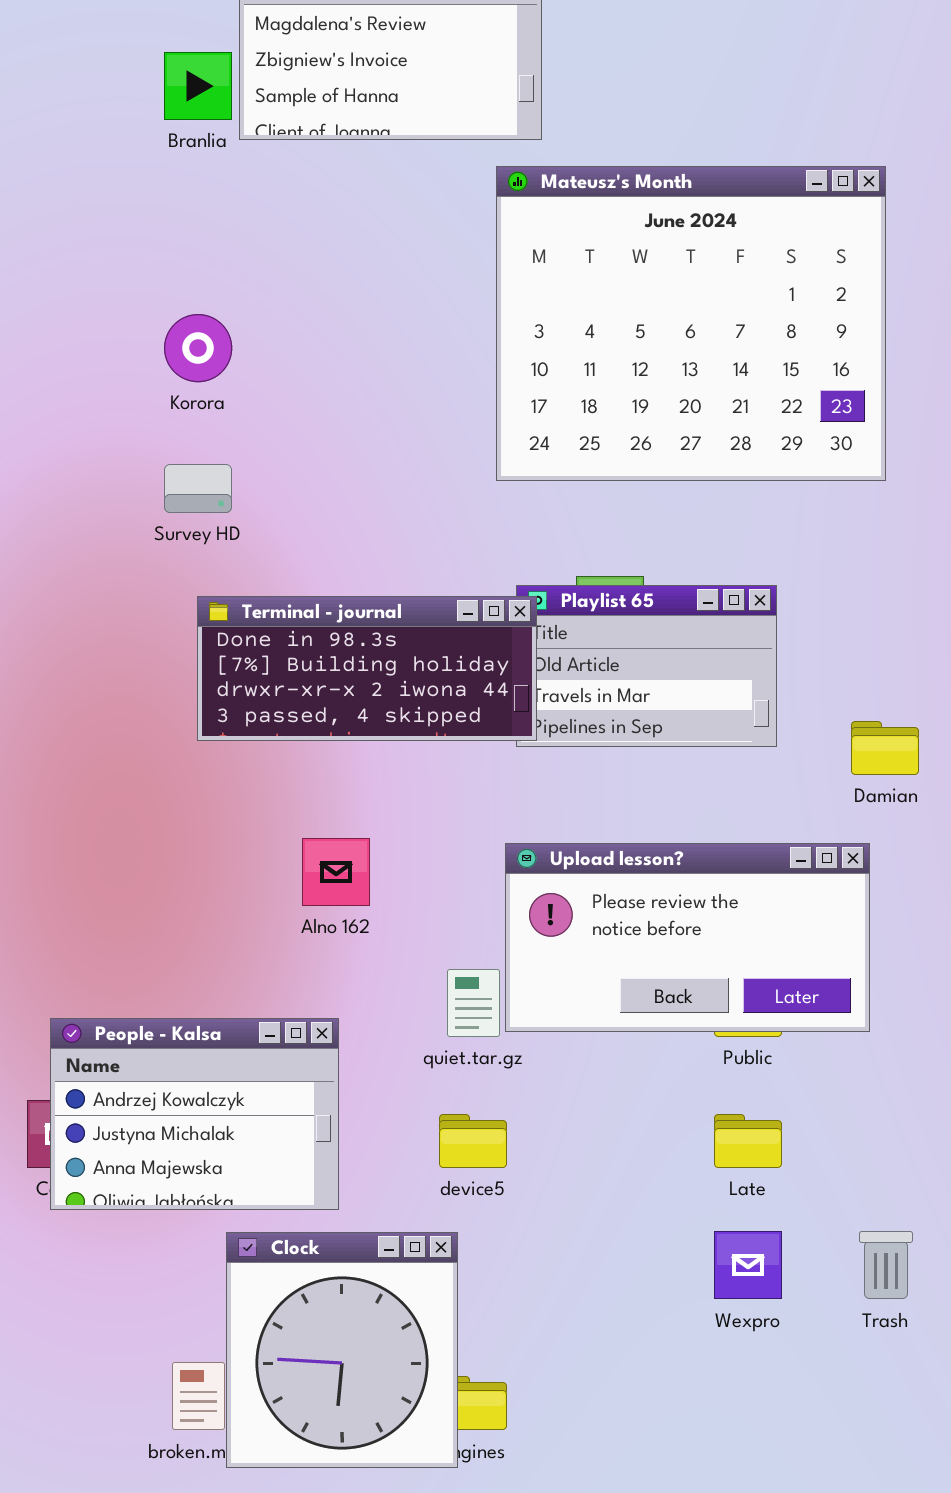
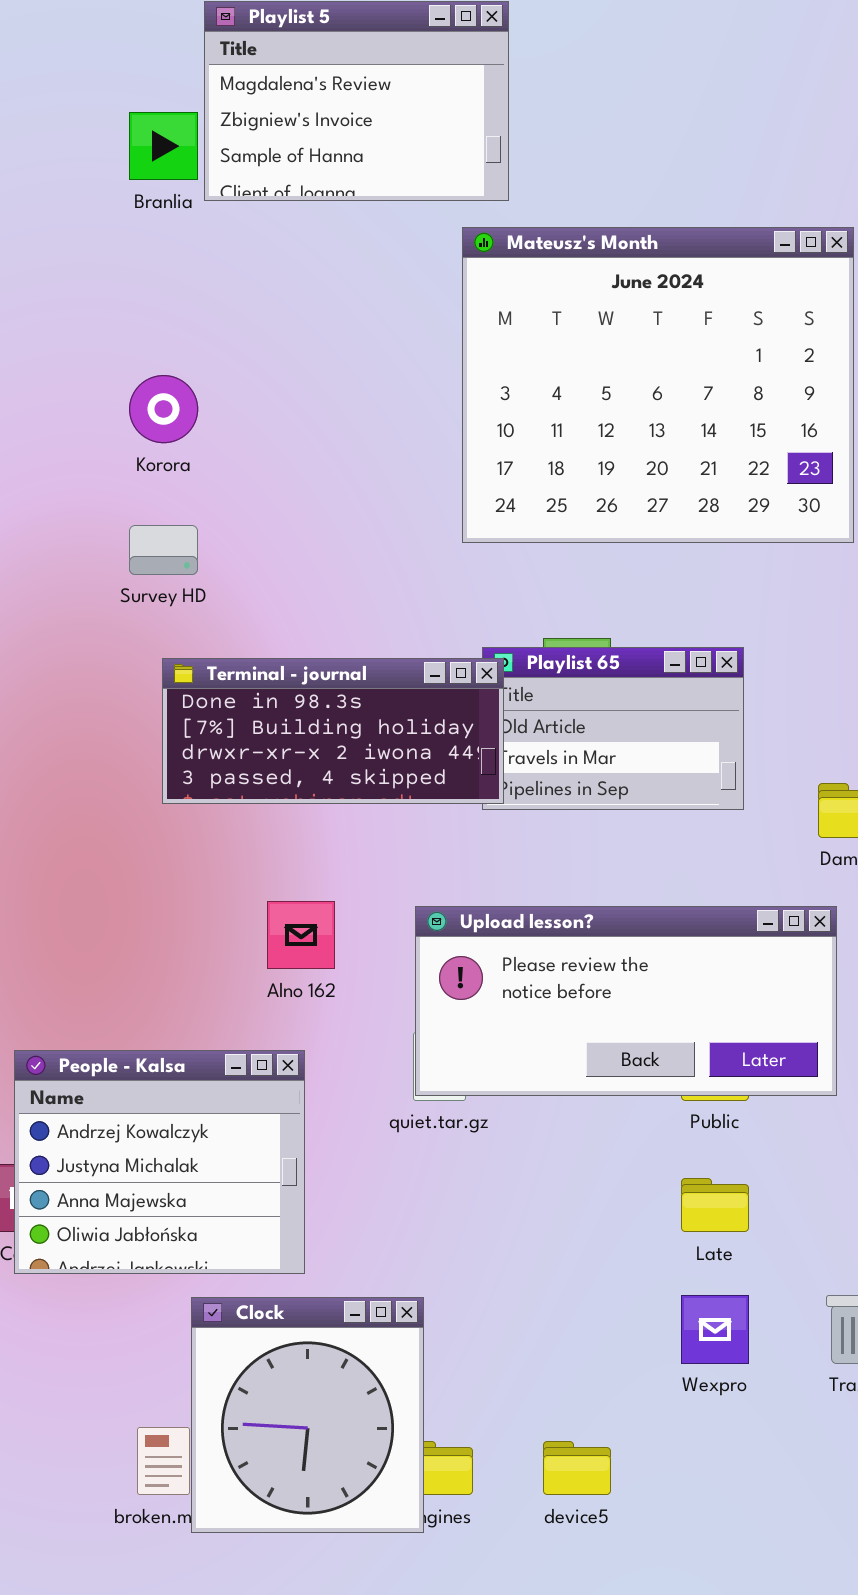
Upload lesson?: [505,843,870,1032] -> [415,906,837,1096], resized
People - Kalsa: [50,1018,339,1210] -> [14,1050,305,1274], resized
device5: [439,1114,507,1168] -> [543,1441,611,1495], moved

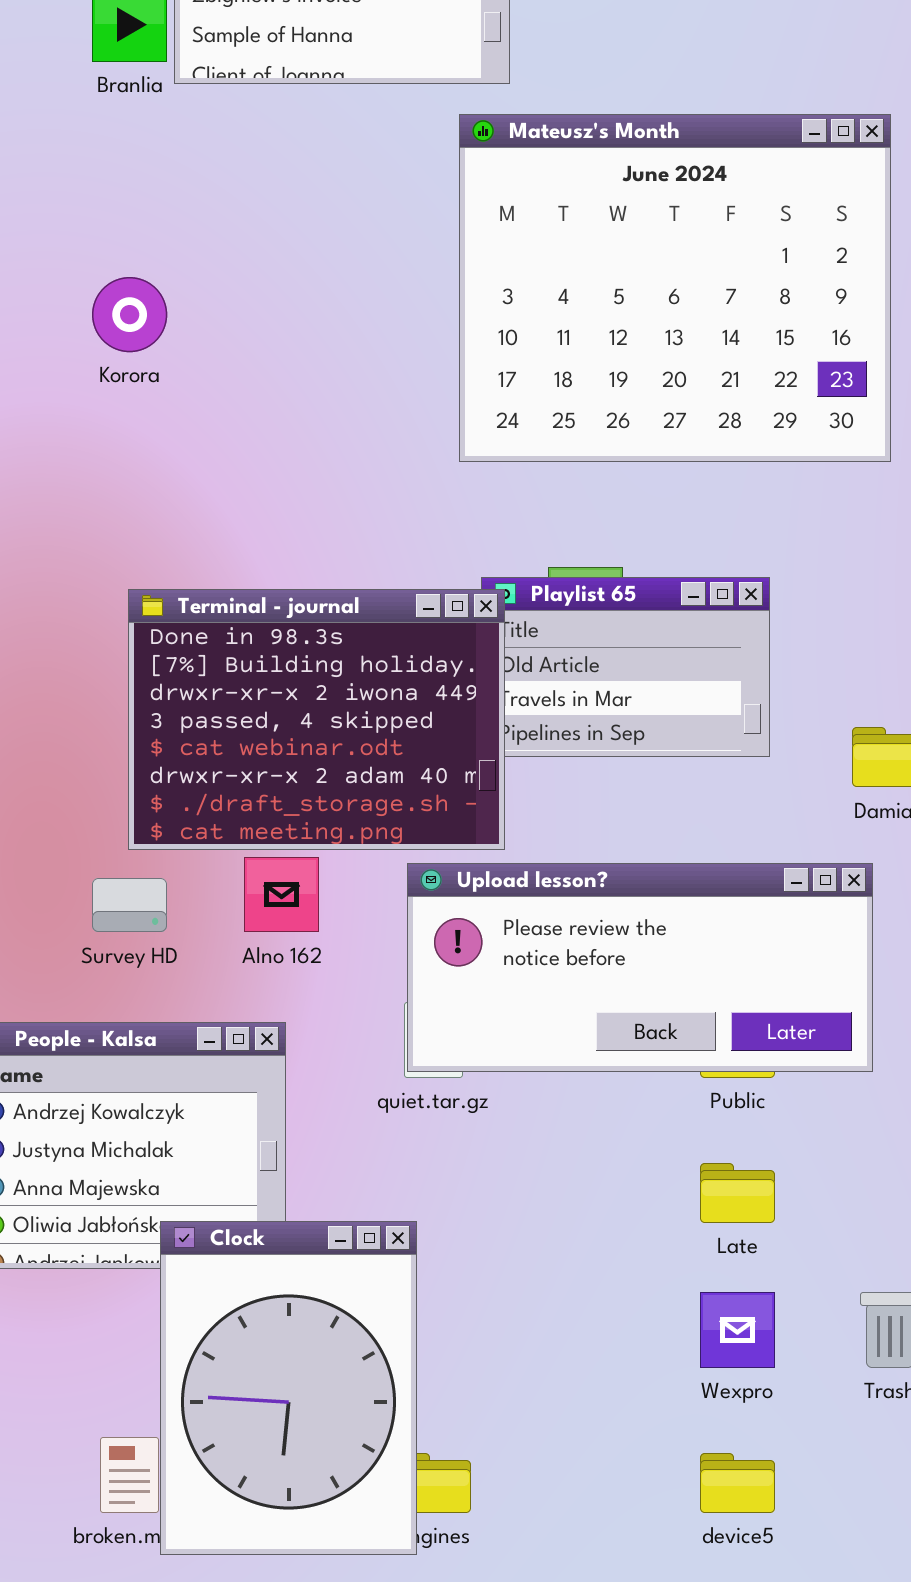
Survey HD: [129,525,198,575] -> [92,878,167,932], moved
Terminal - journal: [162,658,504,804] -> [128,589,505,850], resized
Clock: [191,1297,424,1533] -> [160,1221,417,1555], resized
device5: [543,1441,611,1495] -> [700,1453,775,1513], moved

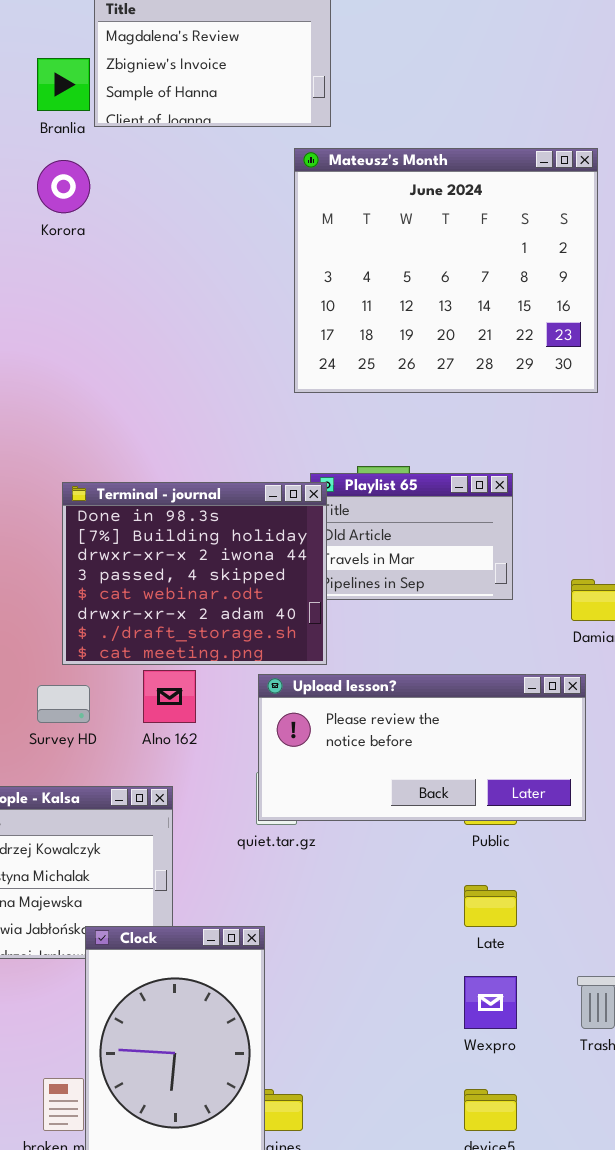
Korora: [92,277,167,352] -> [37,160,90,213], moved

